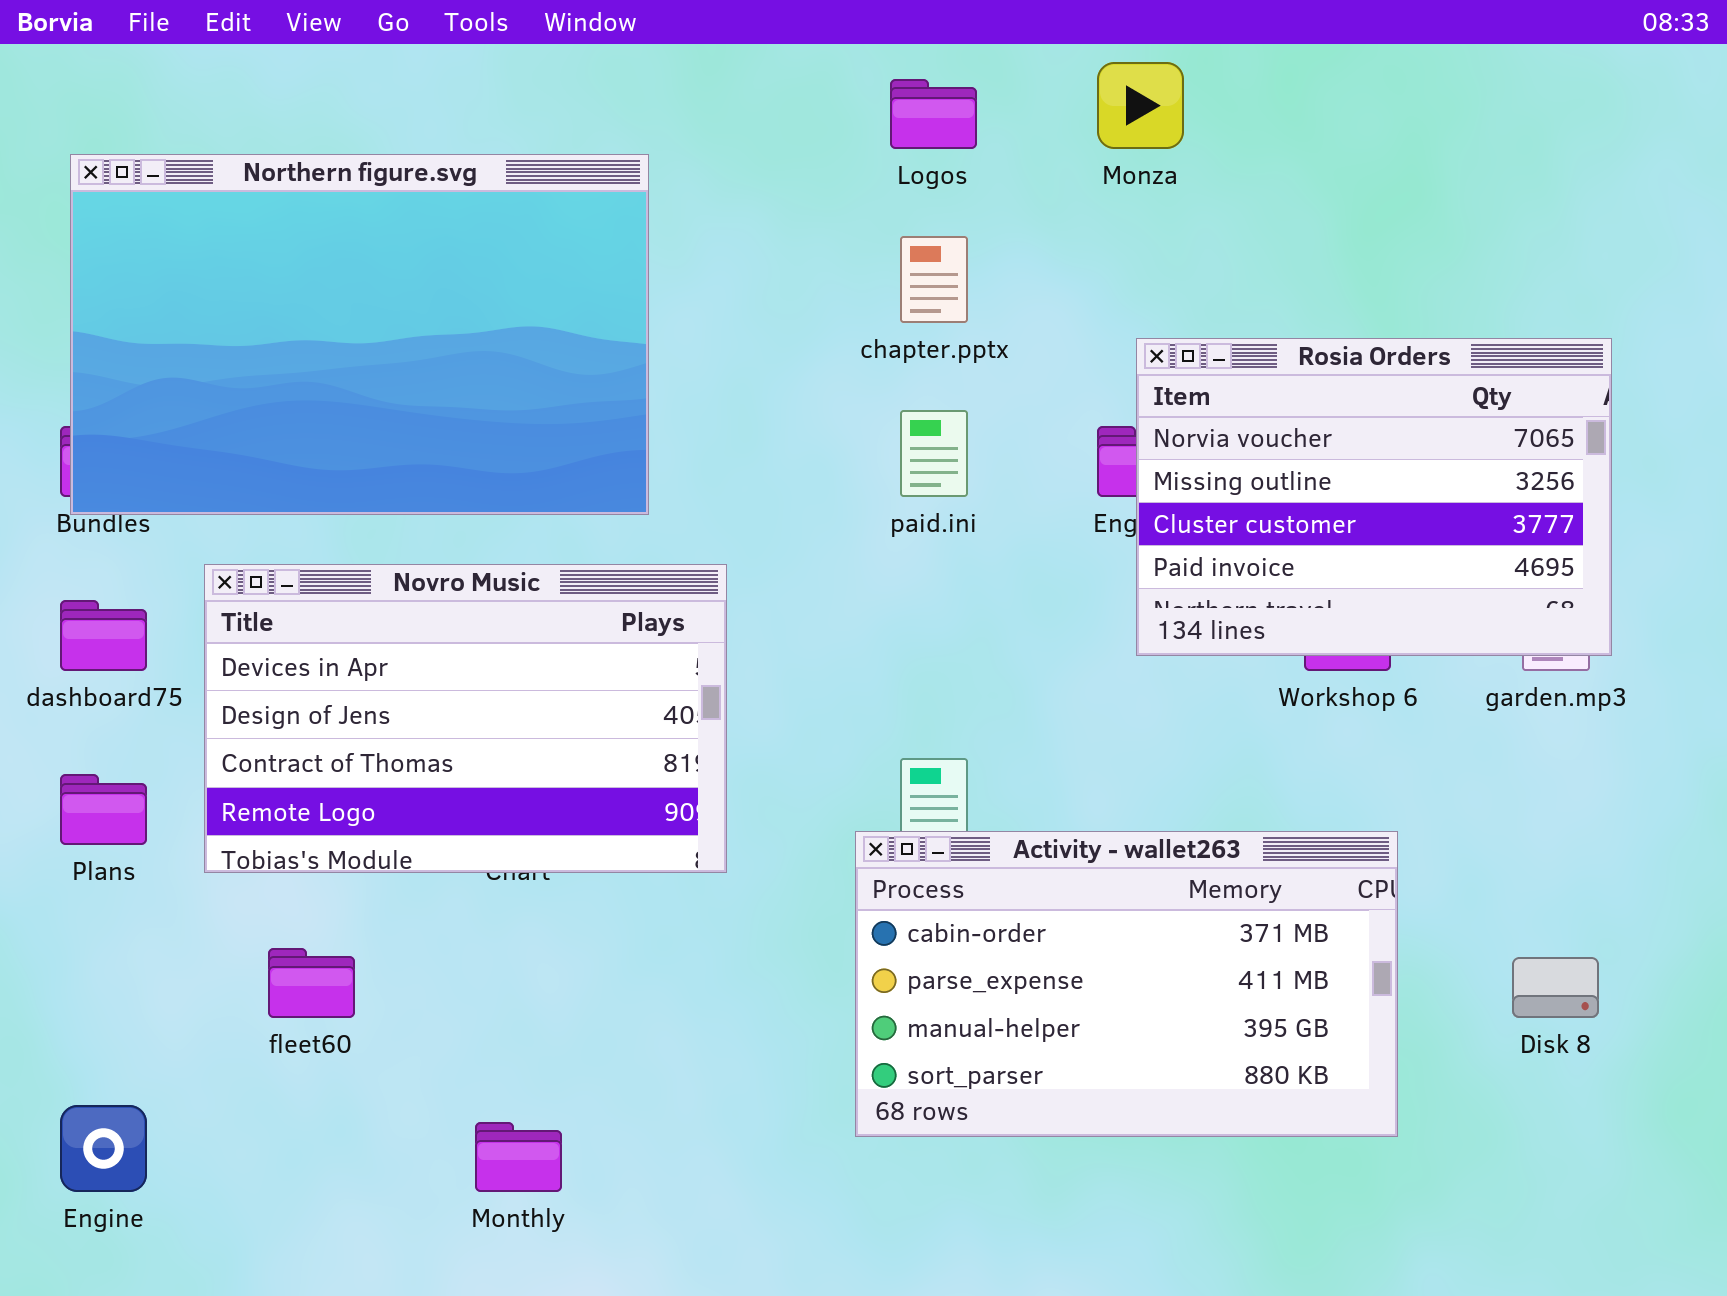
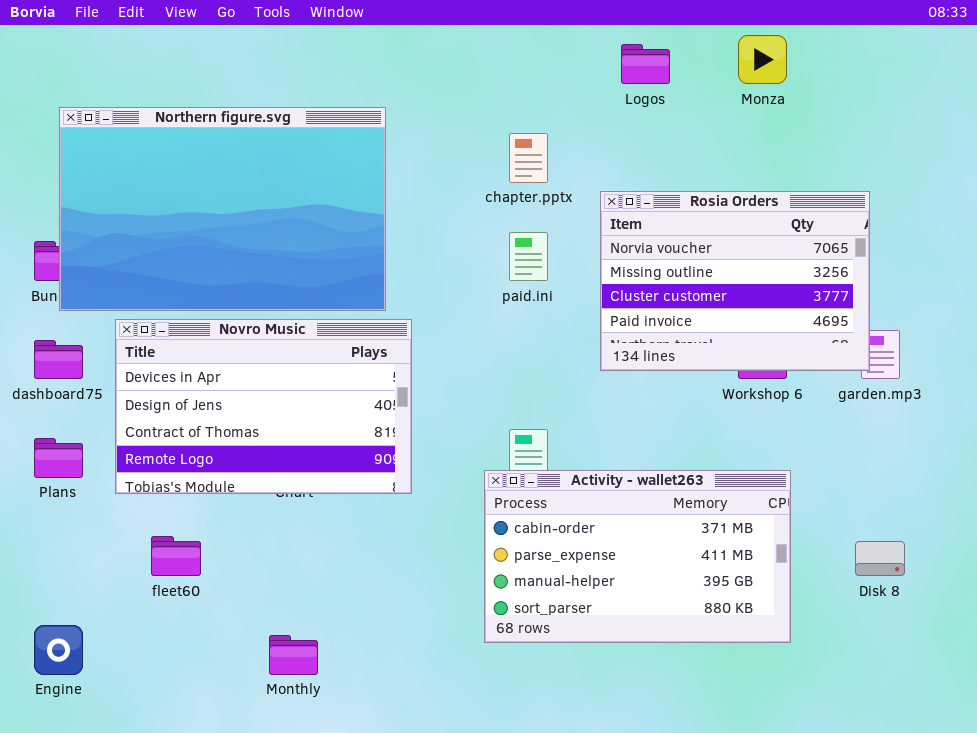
Monza: [1097,62,1184,149] -> [738,35,787,84], moved
Logos: [890,79,977,149] -> [621,44,670,84], moved
Northern figure.svg: [70,154,649,515] -> [59,107,386,311], moved
Rosia Orders: [1136,338,1612,656] -> [600,191,870,371], moved

